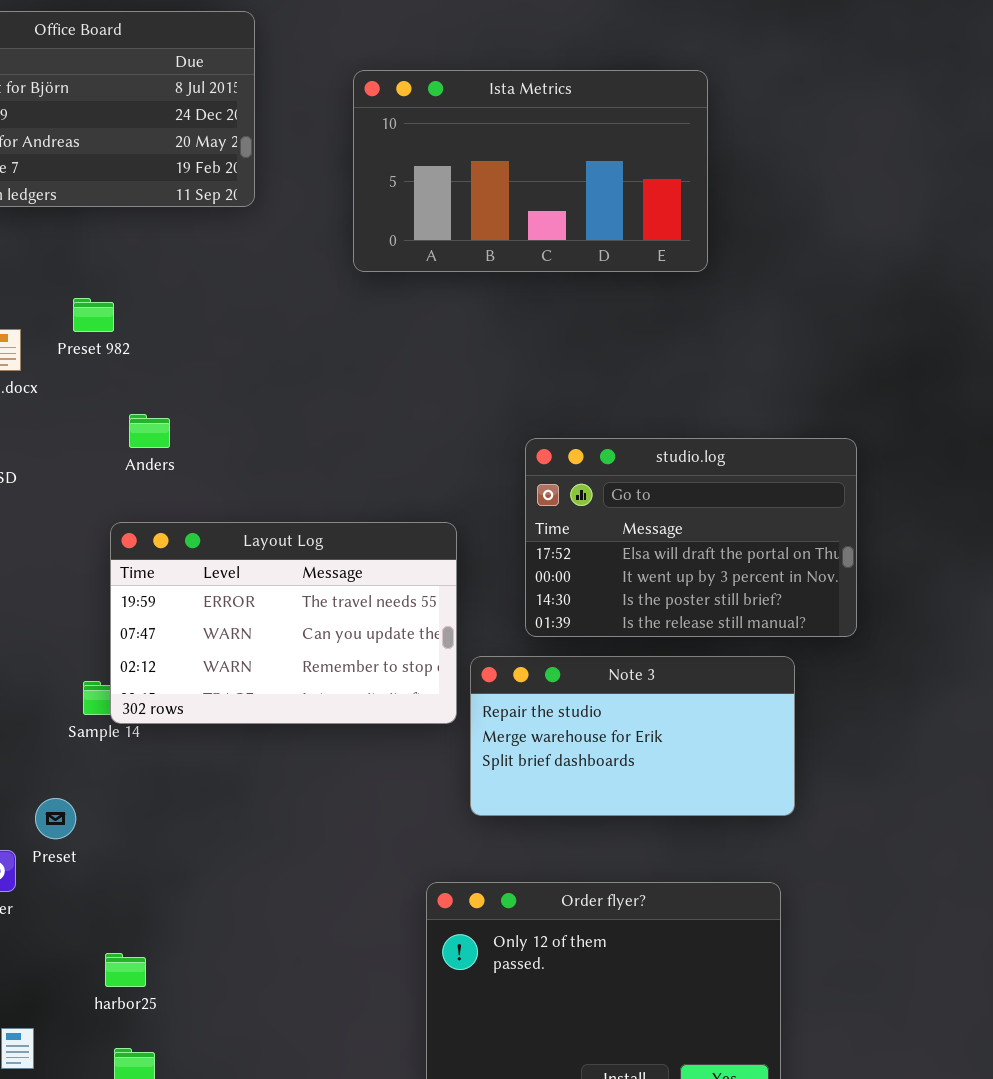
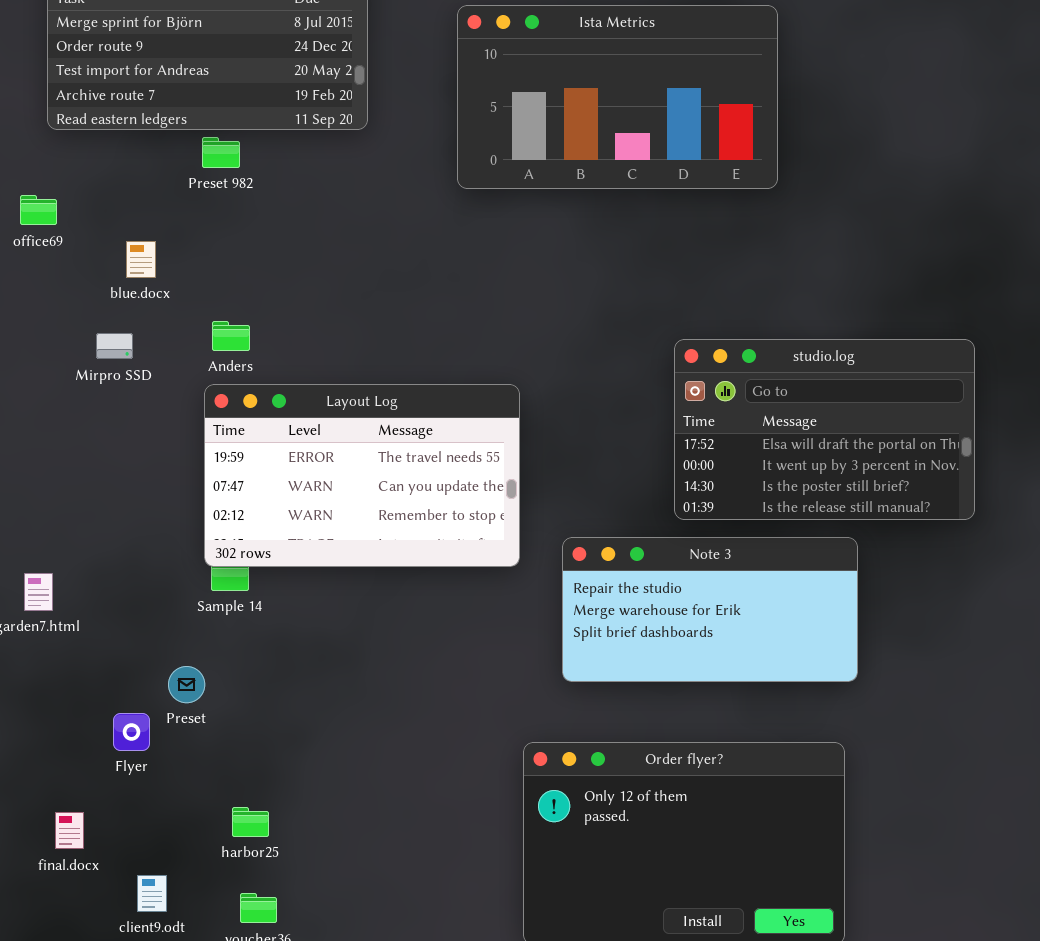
Preset 982: [73,298,114,332] -> [202,137,240,168], moved
Anders: [129,414,170,448] -> [212,321,250,351], moved
studio.log: [525,438,857,637] -> [674,339,975,520], moved
Layout Log: [110,522,457,724] -> [204,384,520,567], moved

